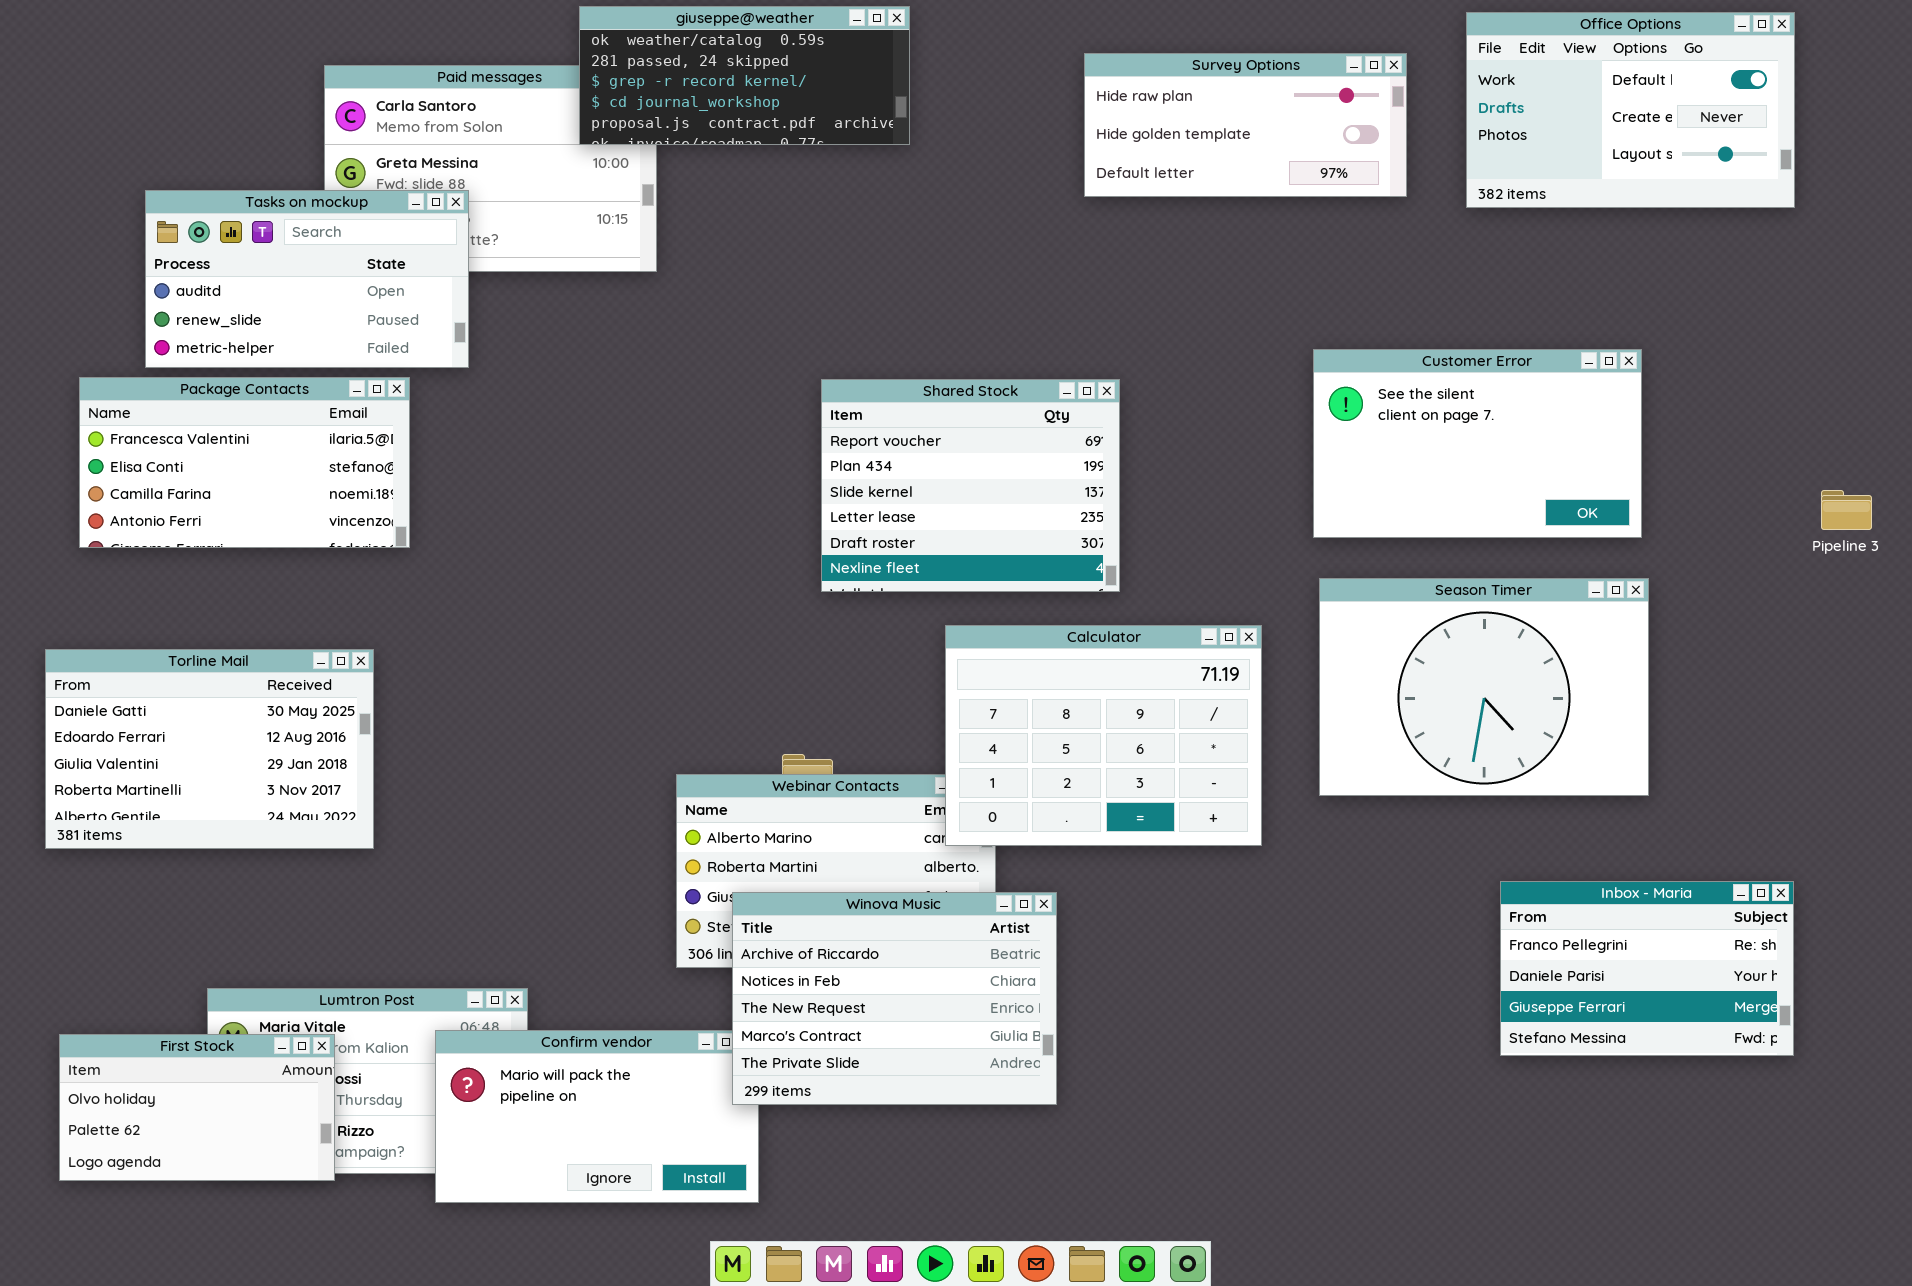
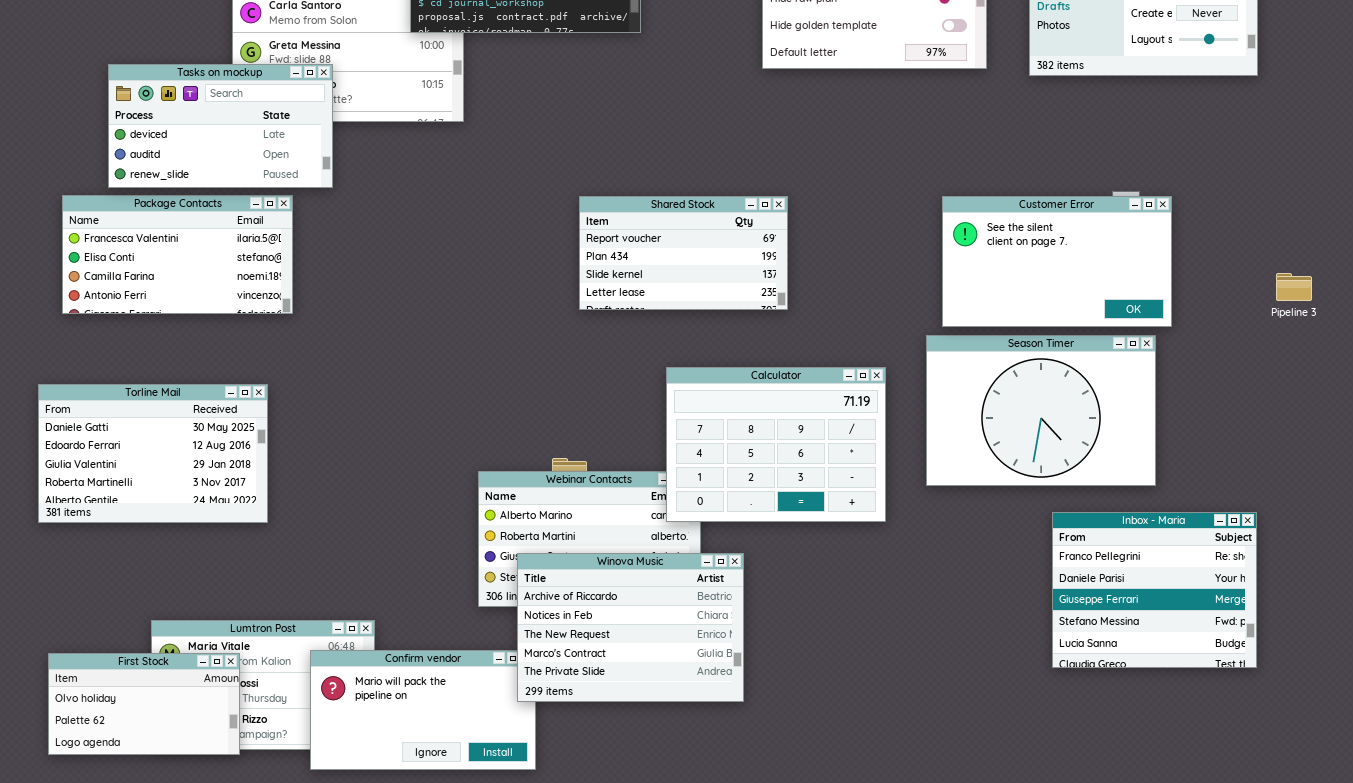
Tasks on mockup: [145,190,469,368] -> [108,64,333,188], scrolled up 1 row
Customer Error: [1313,349,1642,538] -> [942,196,1172,327], moved
Shared Stock: [821,379,1120,592] -> [579,196,788,310], resized
Inbox - Maria: [1500,881,1794,1056] -> [1052,512,1257,668], resized

